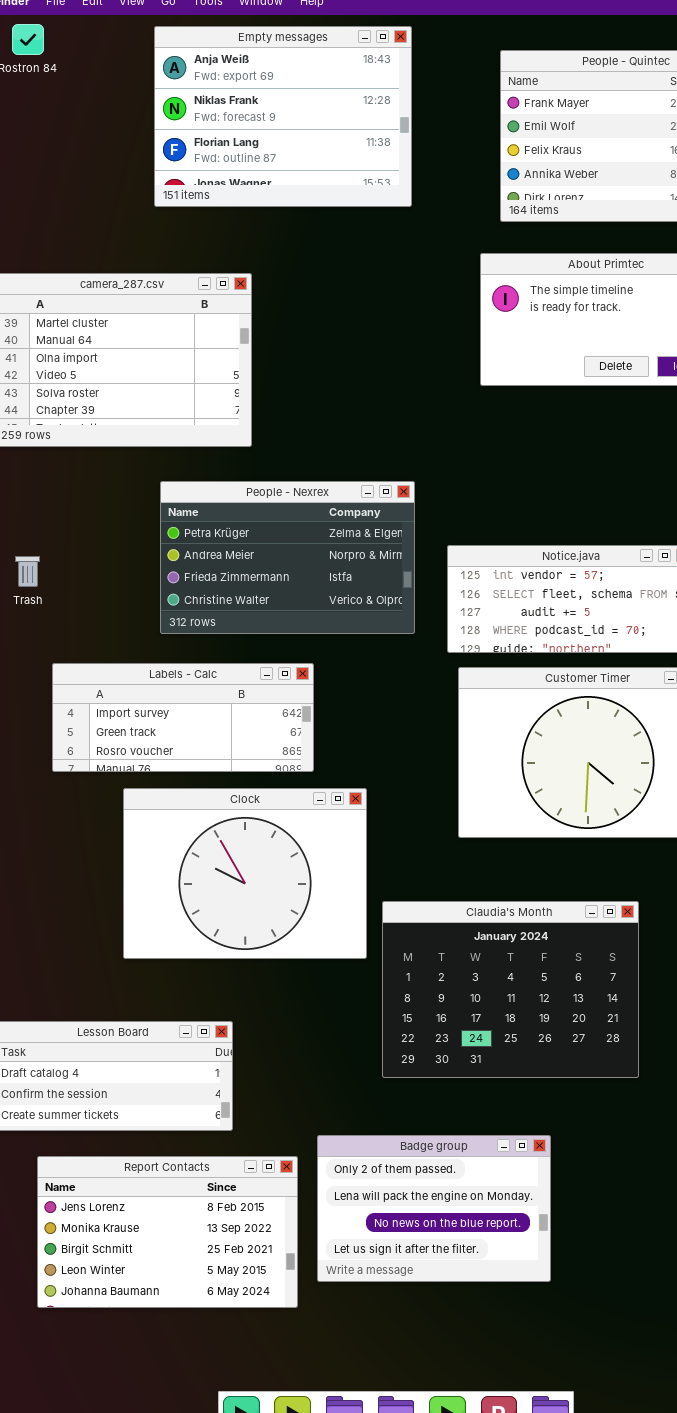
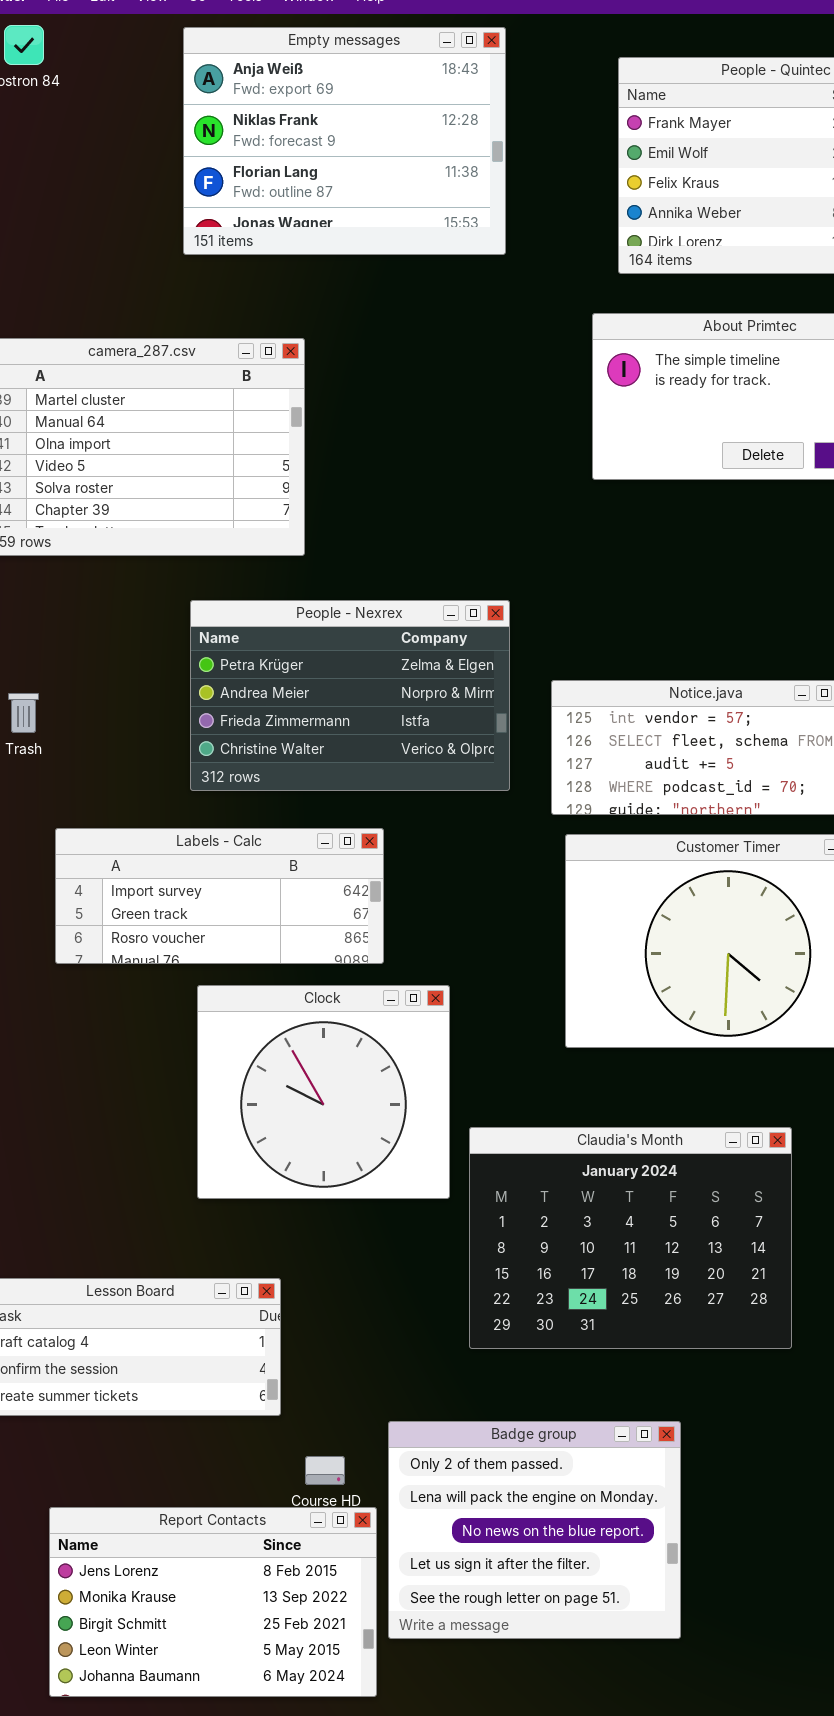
Clock: [123,788,367,959] -> [197,985,450,1199], resized
Badge group: [317,1135,551,1282] -> [388,1421,681,1639], resized
Report Contacts: [37,1156,298,1308] -> [49,1507,377,1697], moved

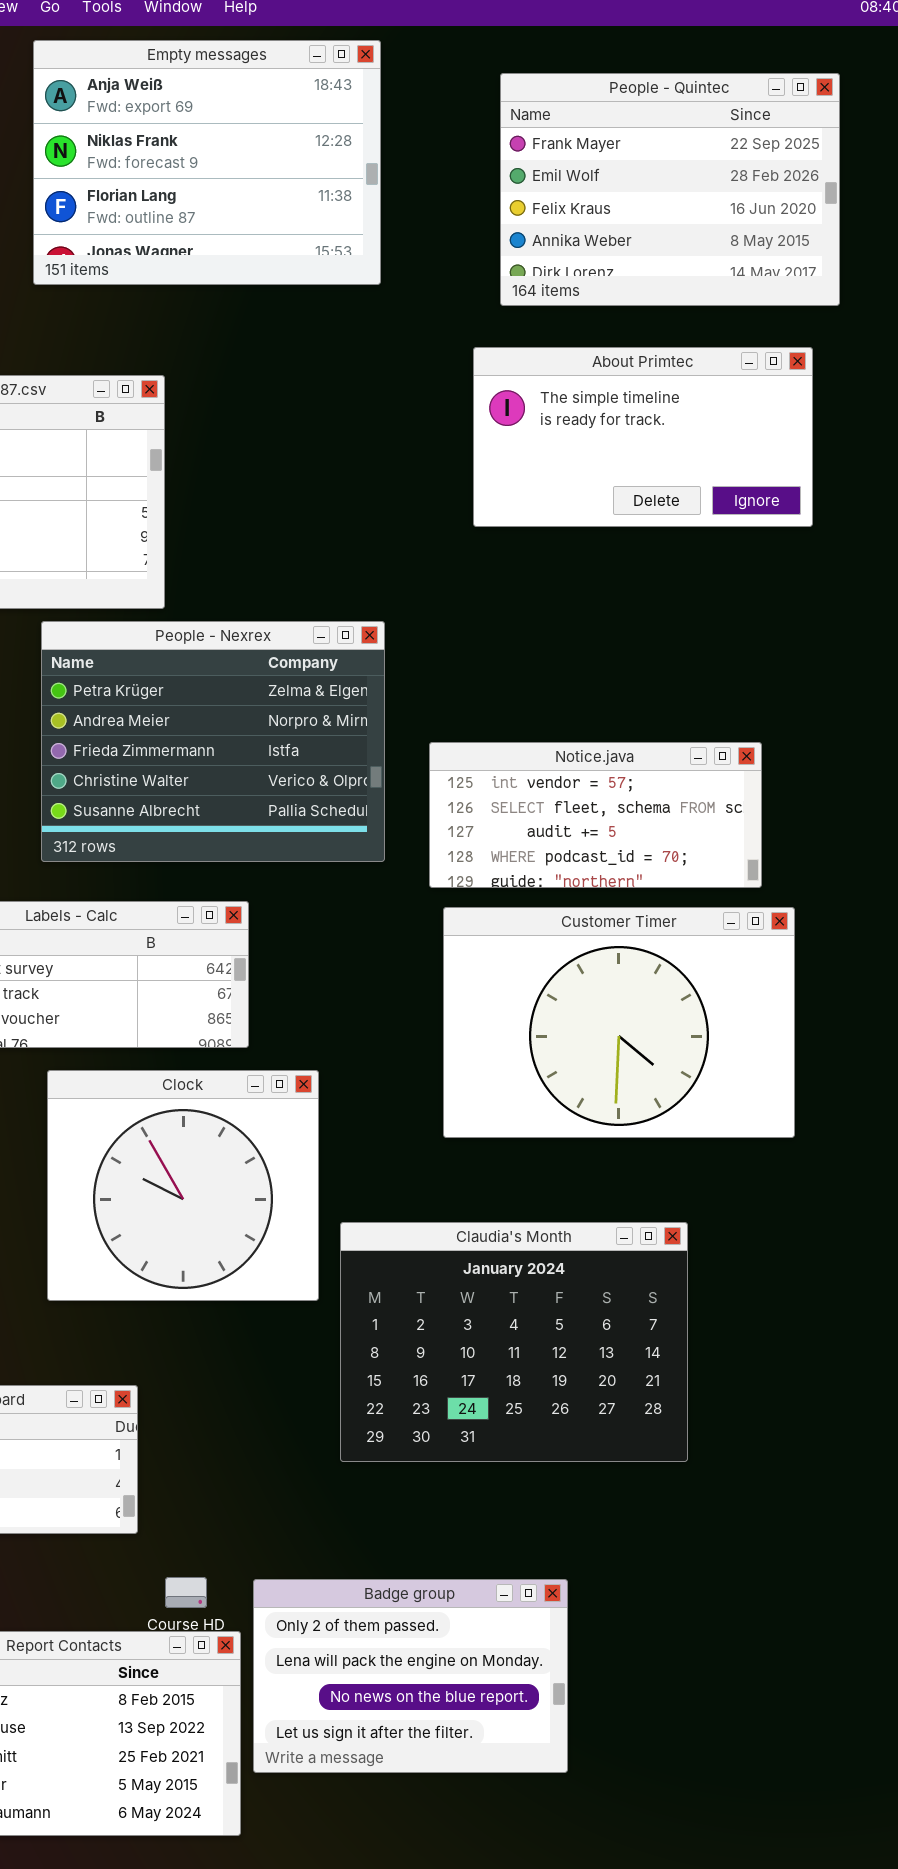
People - Nexrex: [190,600,510,791] -> [41,621,385,862], resized
Badge group: [388,1421,681,1639] -> [253,1579,568,1773], resized

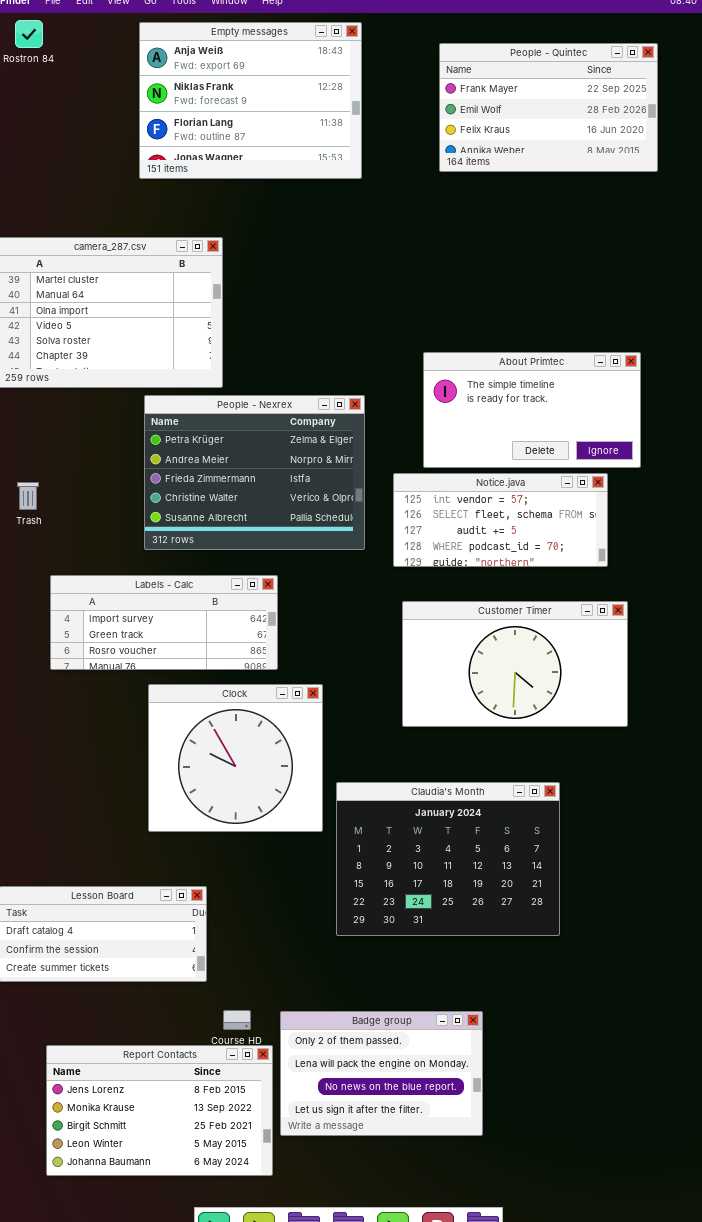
People - Quintec: [500,73,840,306] -> [439,43,658,172], resized
About Primtec: [473,347,813,527] -> [423,352,641,468], moved
Customer Timer: [443,907,795,1138] -> [402,601,628,727], resized

